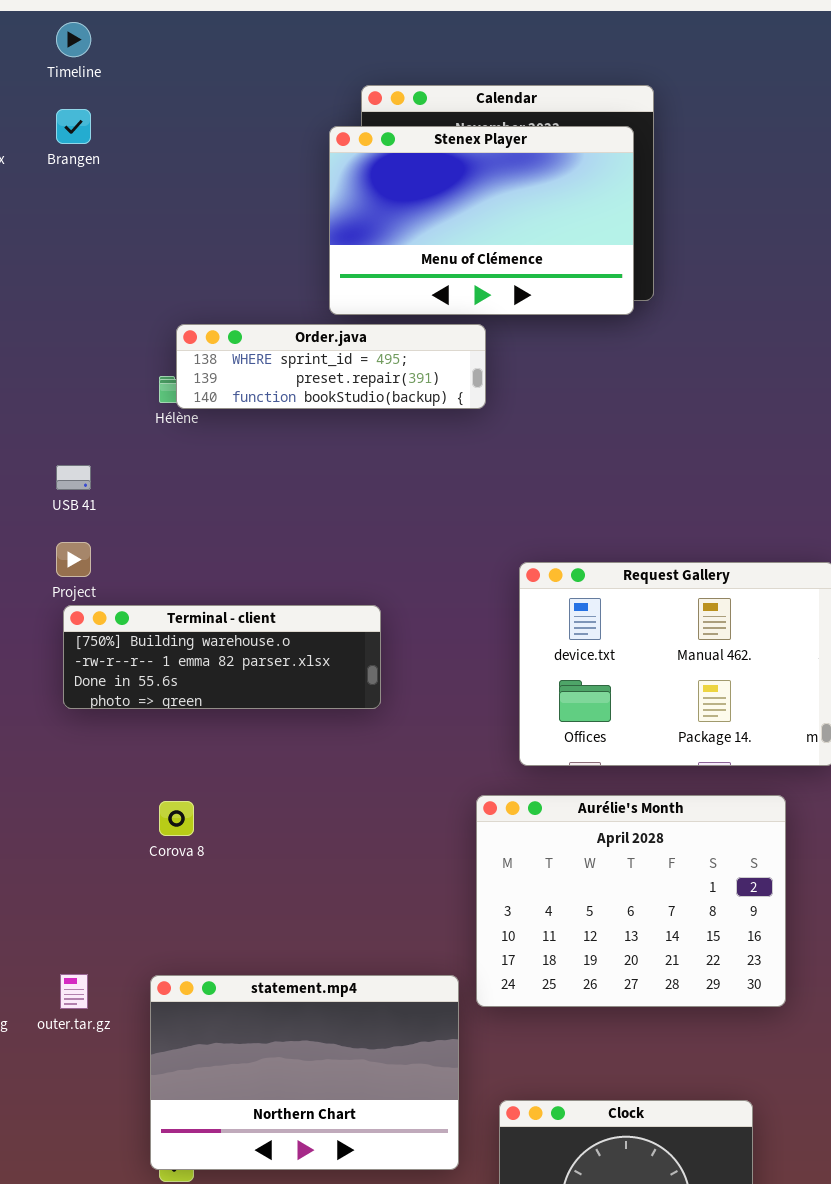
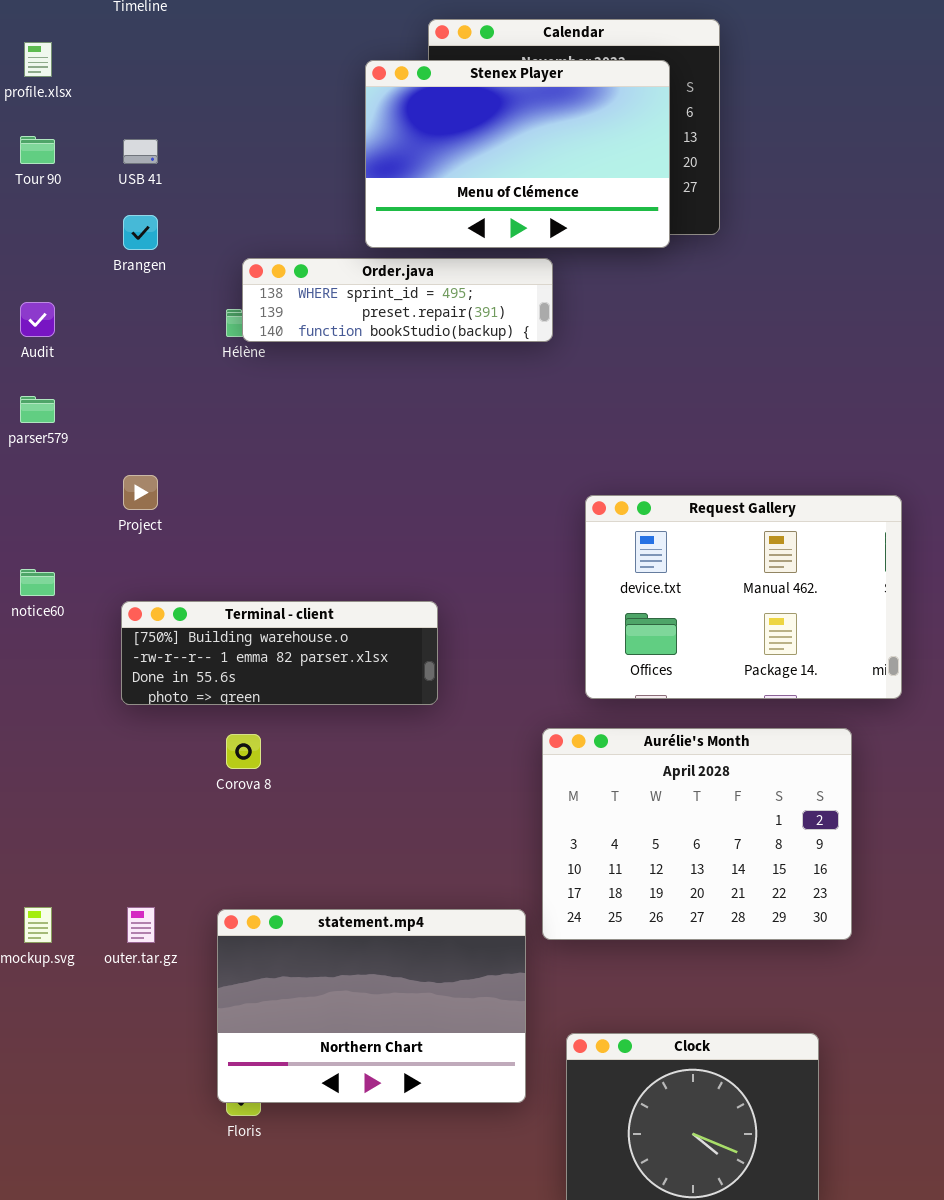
Brangen: [56,109,91,144] -> [123,215,158,250], moved
Stenex Player: [329,126,634,315] -> [365,60,670,248], moved
USB 41: [56,465,91,490] -> [123,139,158,164], moved
Terminal - client: [63,605,381,709] -> [121,601,438,705], moved

